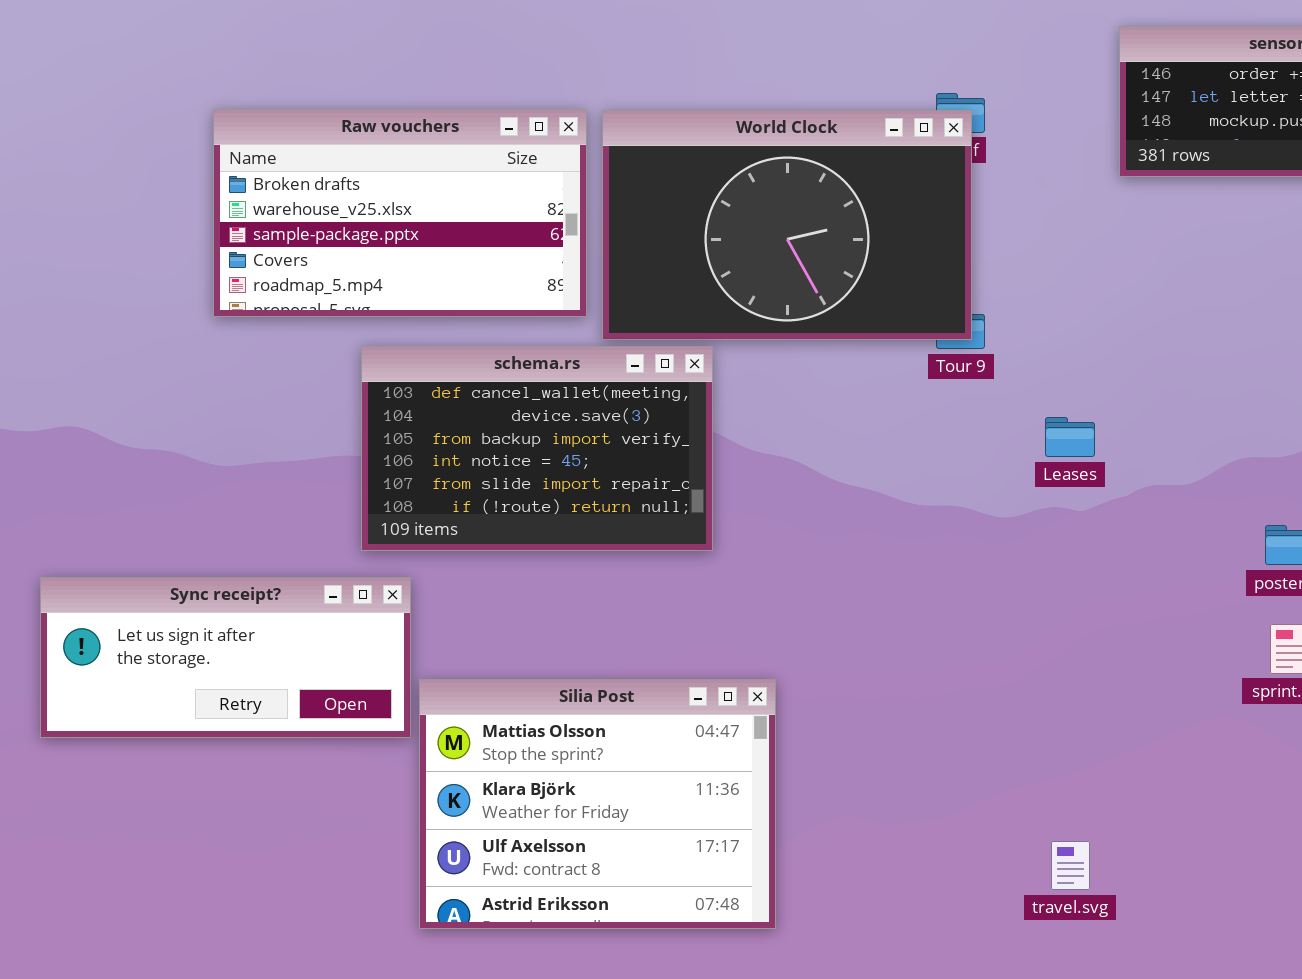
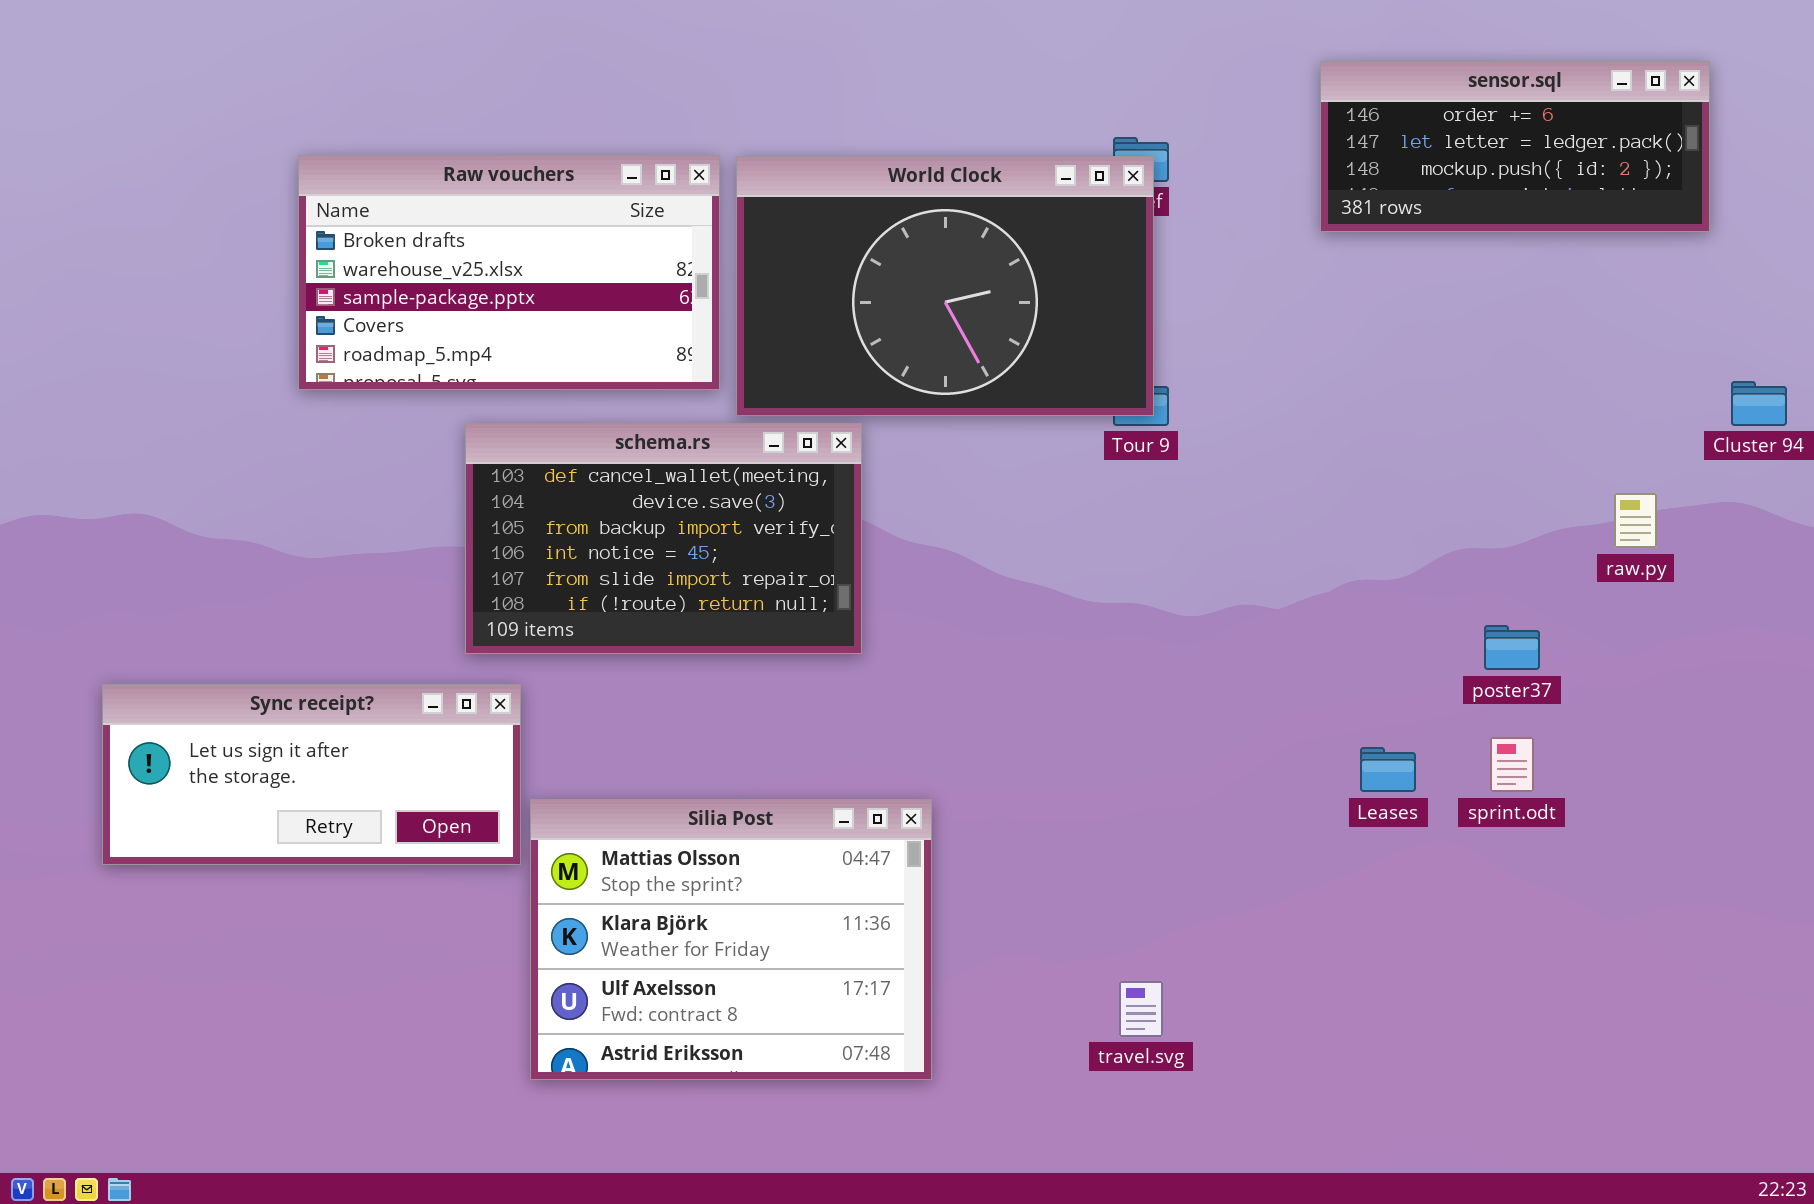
Leases: [1045,417,1095,457] -> [1360,747,1416,792], moved
travel.svg: [1051,841,1090,890] -> [1119,981,1163,1037], moved

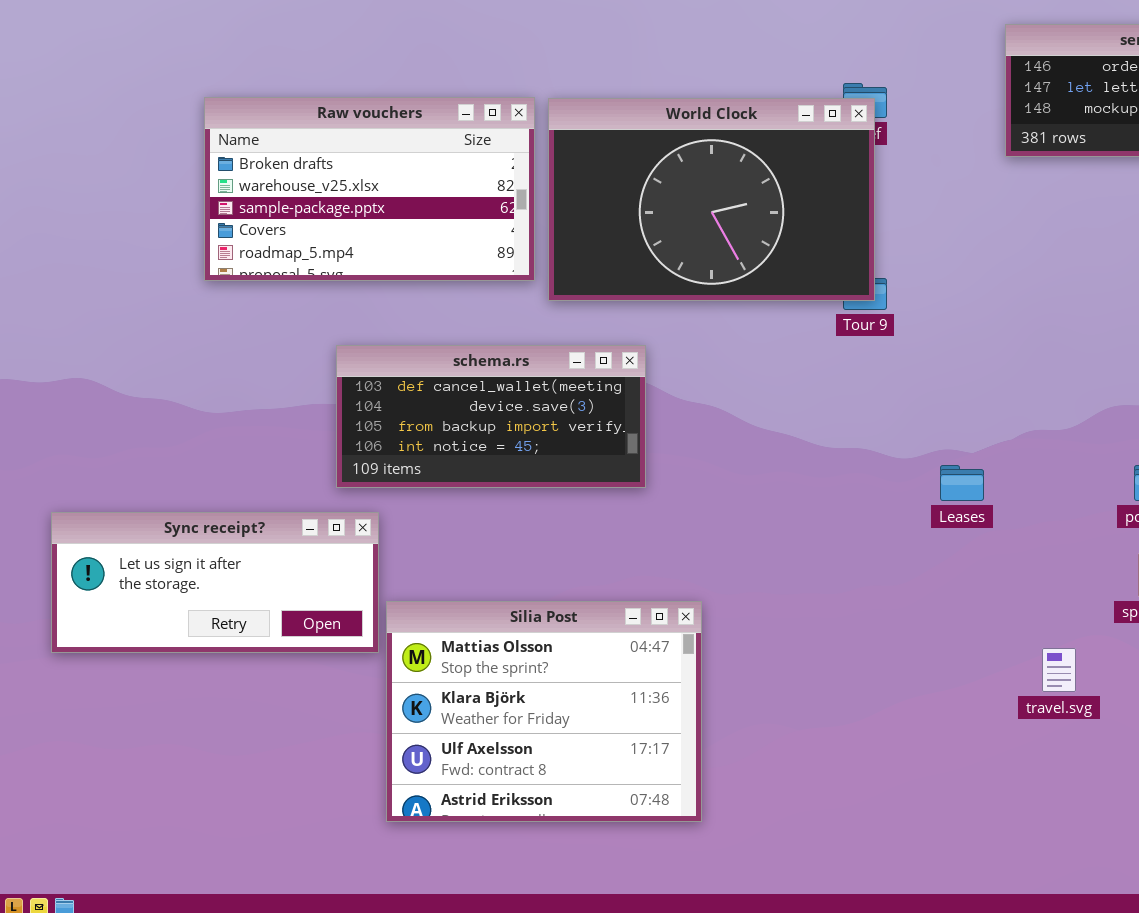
schema.rs: [465,423,862,654] -> [336,345,646,488], resized
Leases: [1360,747,1416,792] -> [940,465,984,501], moved
travel.svg: [1119,981,1163,1037] -> [1042,648,1076,692], moved

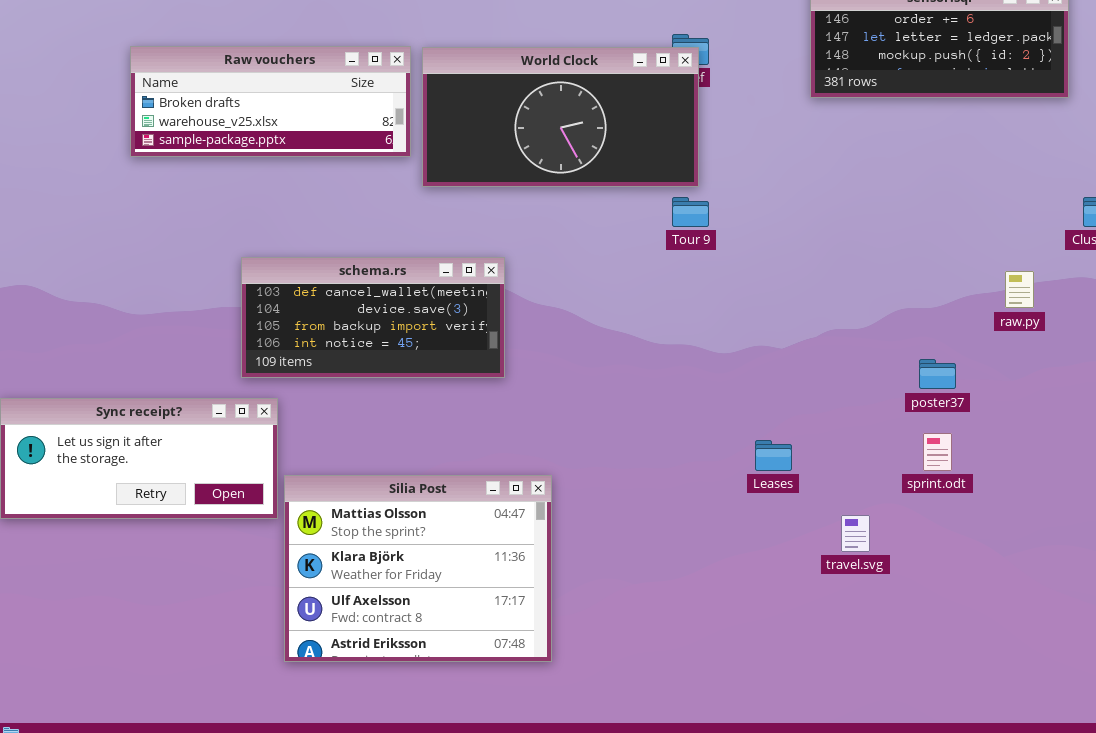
Raw vouchers: [204,97,535,281] -> [130,46,411,157], resized
World Clock: [548,98,875,301] -> [422,47,699,187], resized
Leases: [940,465,984,501] -> [755,440,792,471], moved

